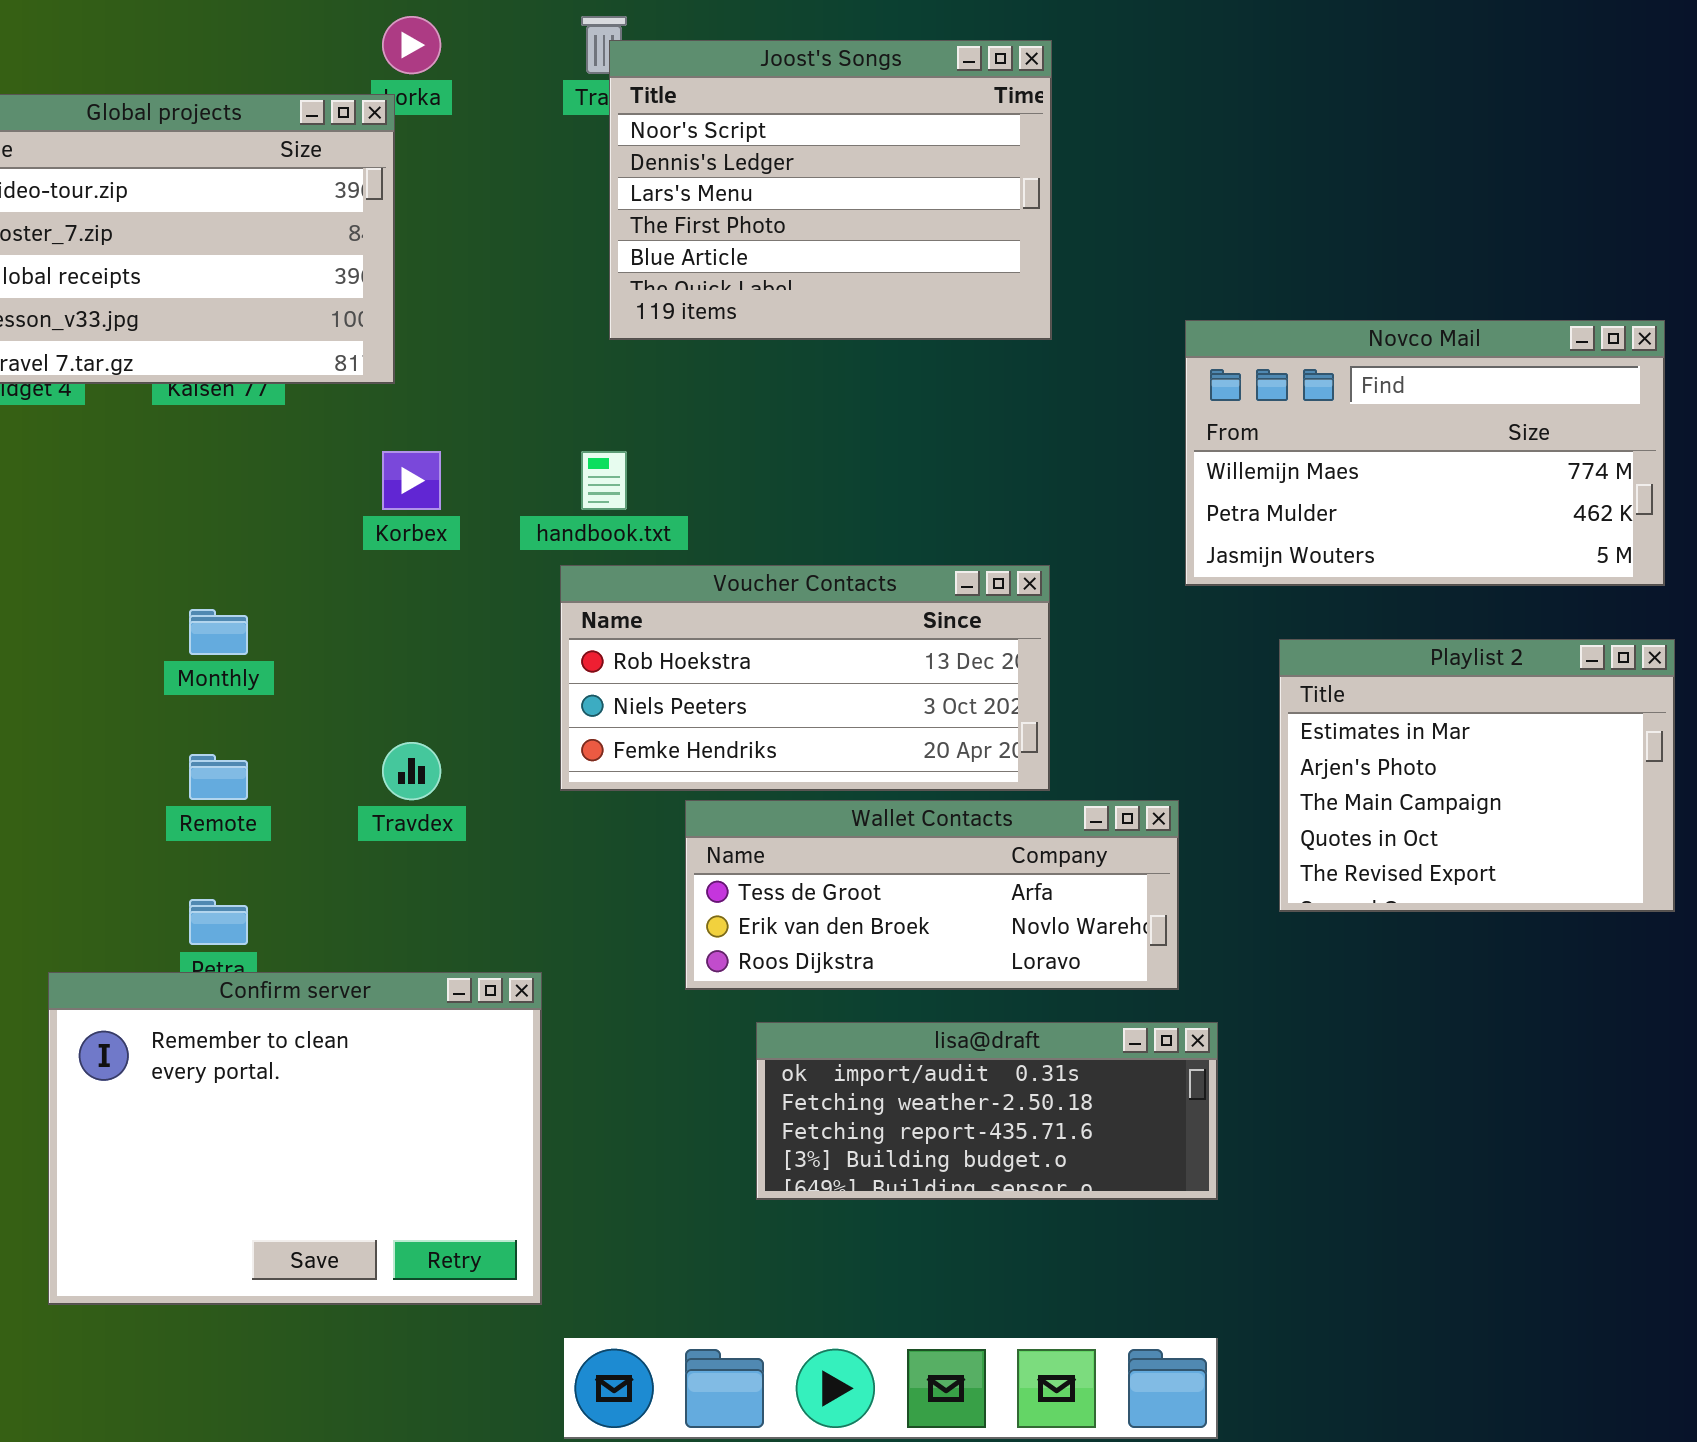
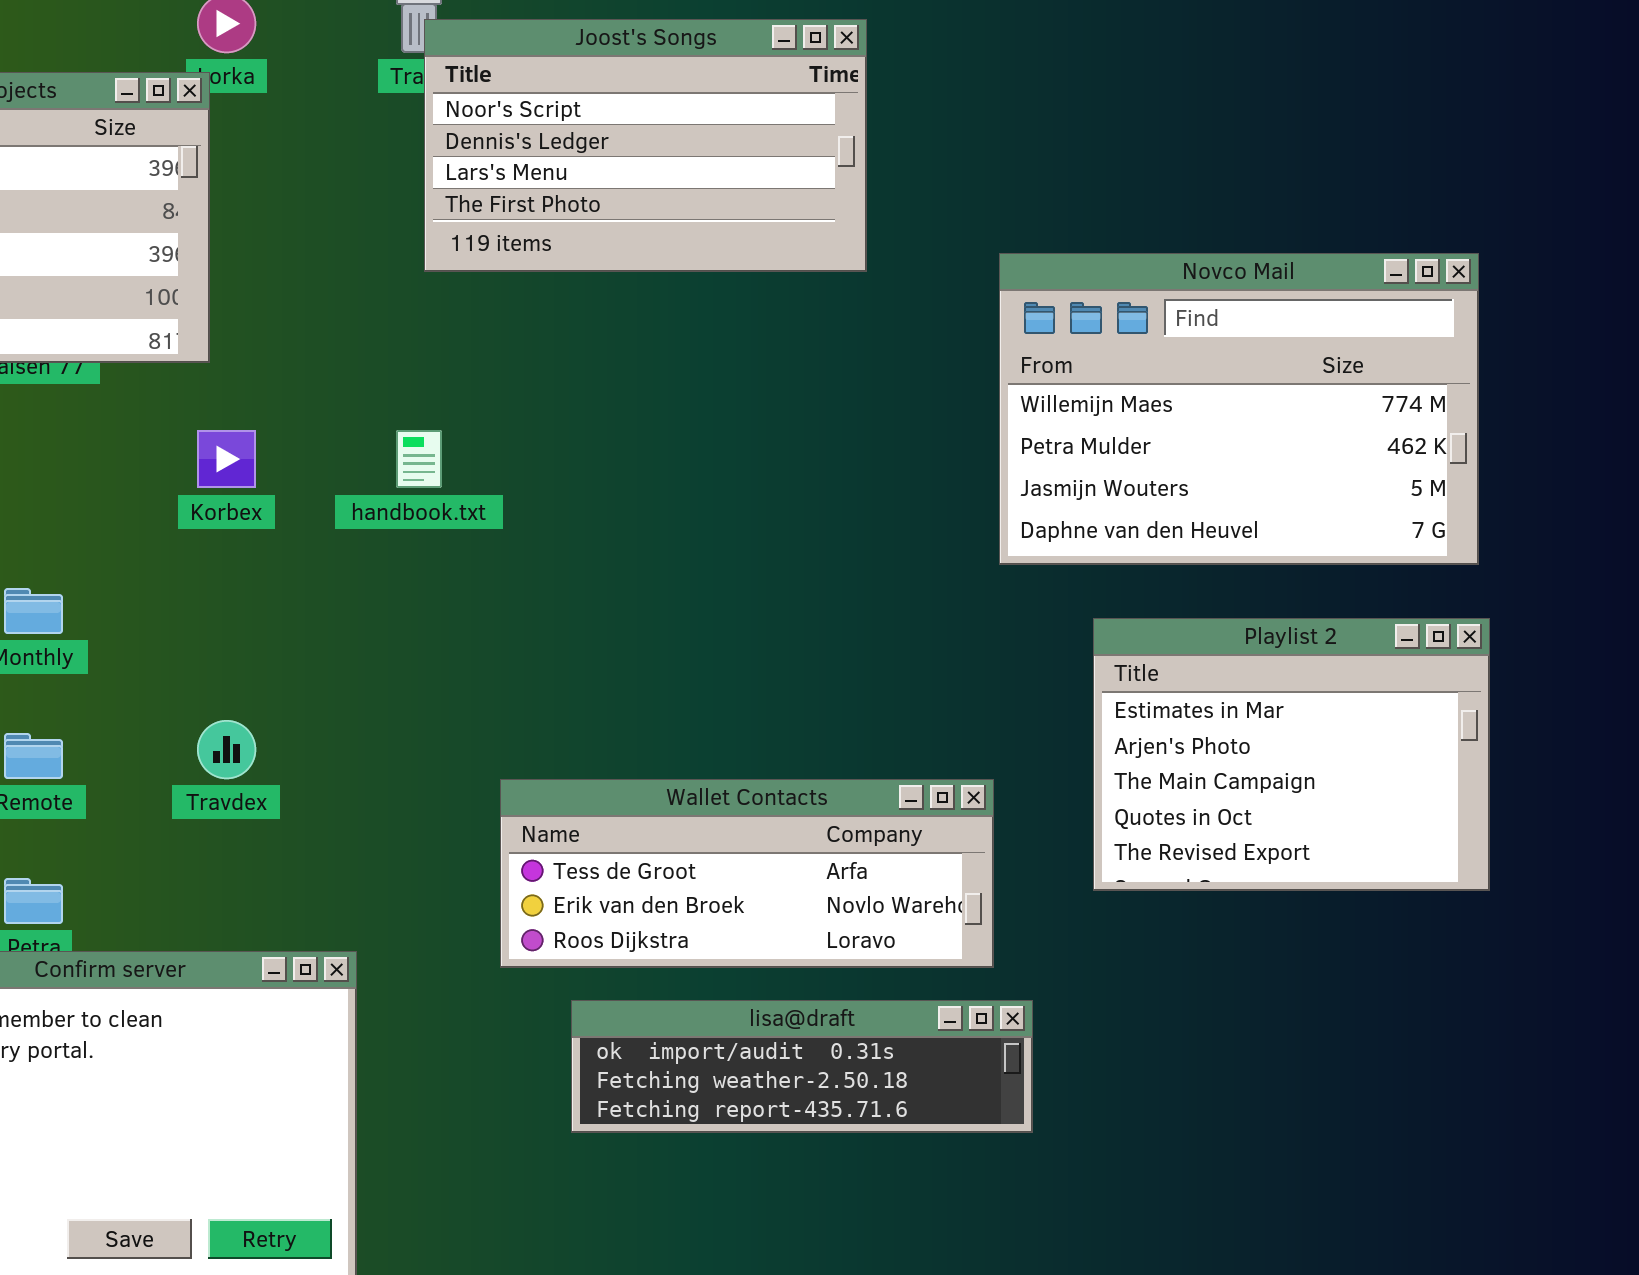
Joost's Songs: [609,40,1052,340] -> [424,19,867,272], resized
Novco Mail: [1185,320,1665,586] -> [999,253,1479,565], resized
Voucher Contacts: [560,565,1050,791] -> none, closed
lisa@draft: [756,1022,1218,1200] -> [571,1000,1033,1133], resized

